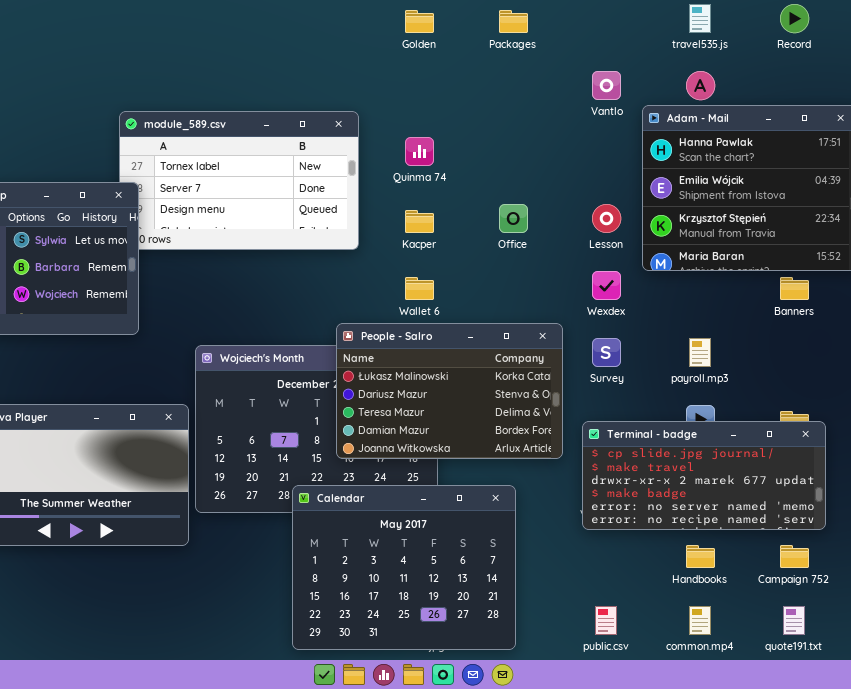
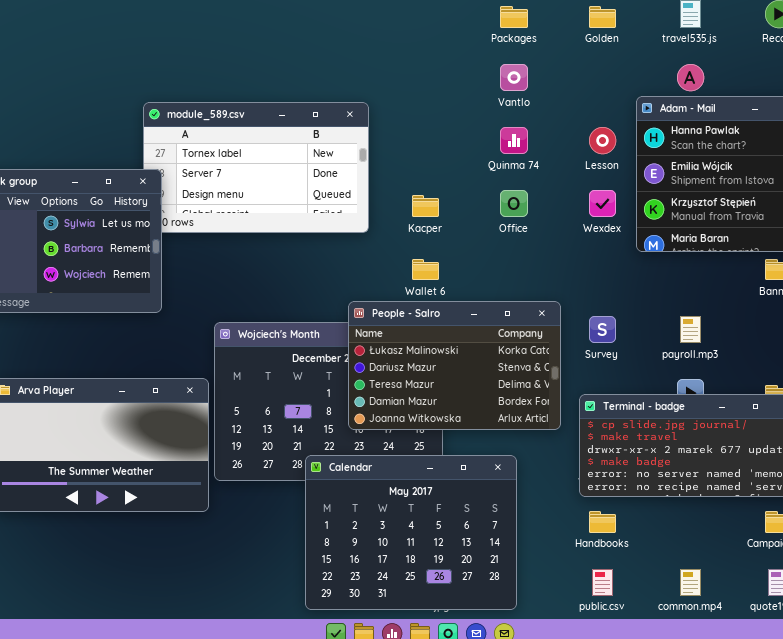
Golden: [405,10,434,33] -> [589,6,616,28], moved
Vantlo: [592,71,621,100] -> [500,64,528,91], moved
Quinma 74: [405,137,434,166] -> [500,127,528,154], moved
Lesson: [592,204,621,233] -> [589,127,616,154], moved
Wexdex: [592,271,621,300] -> [589,190,616,217], moved
Handbooks: [686,545,715,568] -> [589,511,616,533], moved

